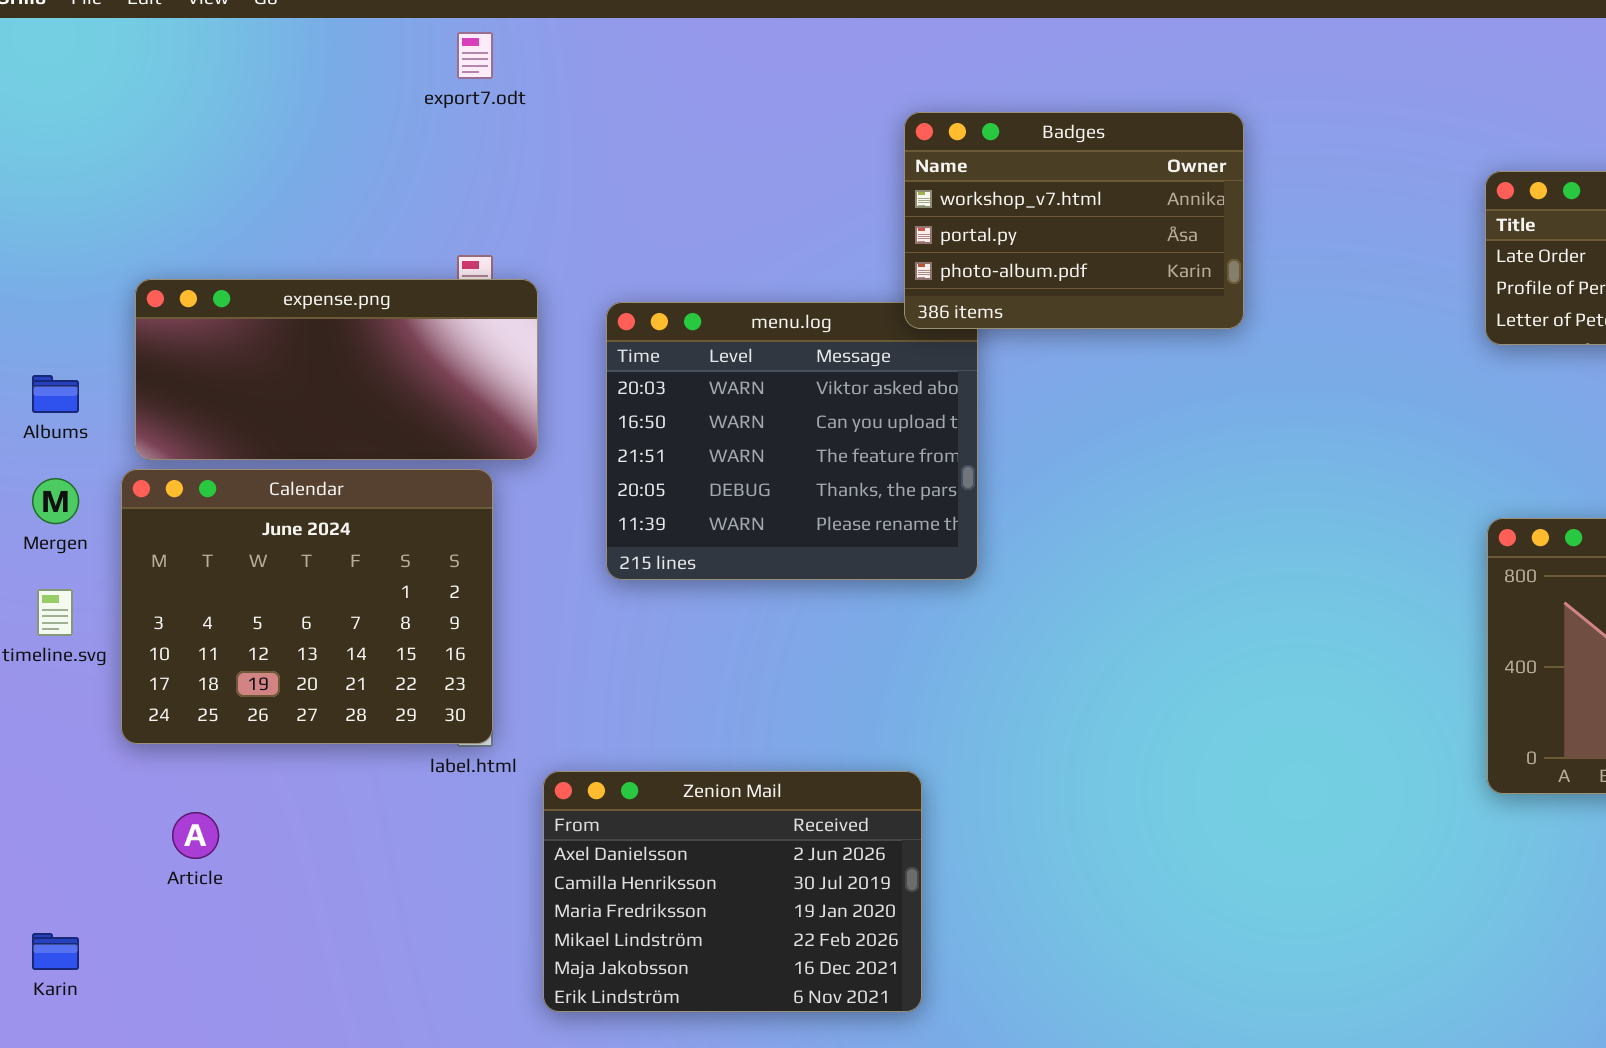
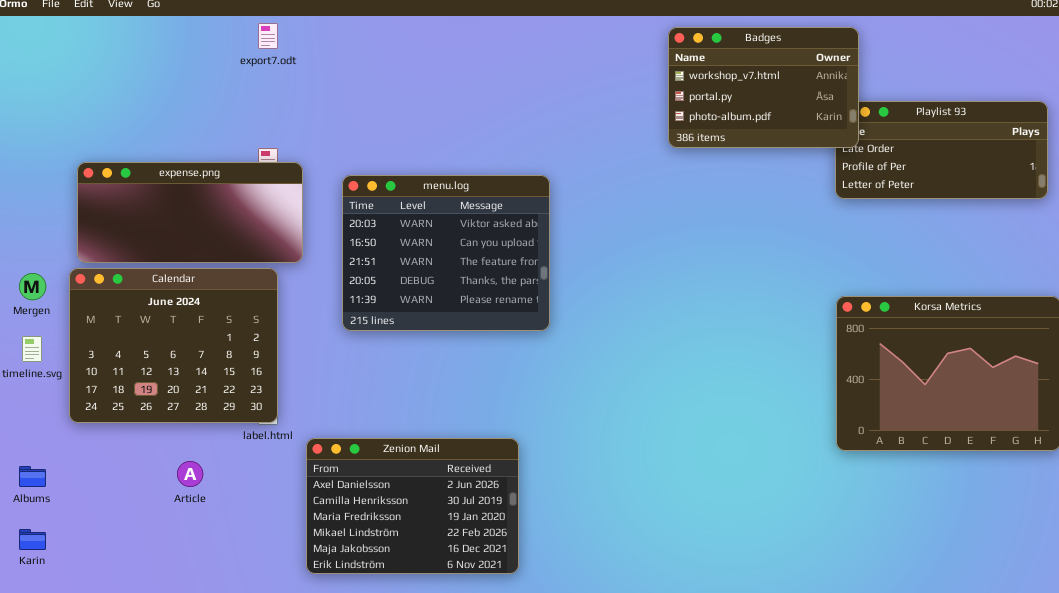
Badges: [904,112,1244,329] -> [668,27,859,148], moved
Albums: [32,375,79,413] -> [19,466,46,487], moved
Article: [172,812,219,859] -> [177,461,203,487], moved

